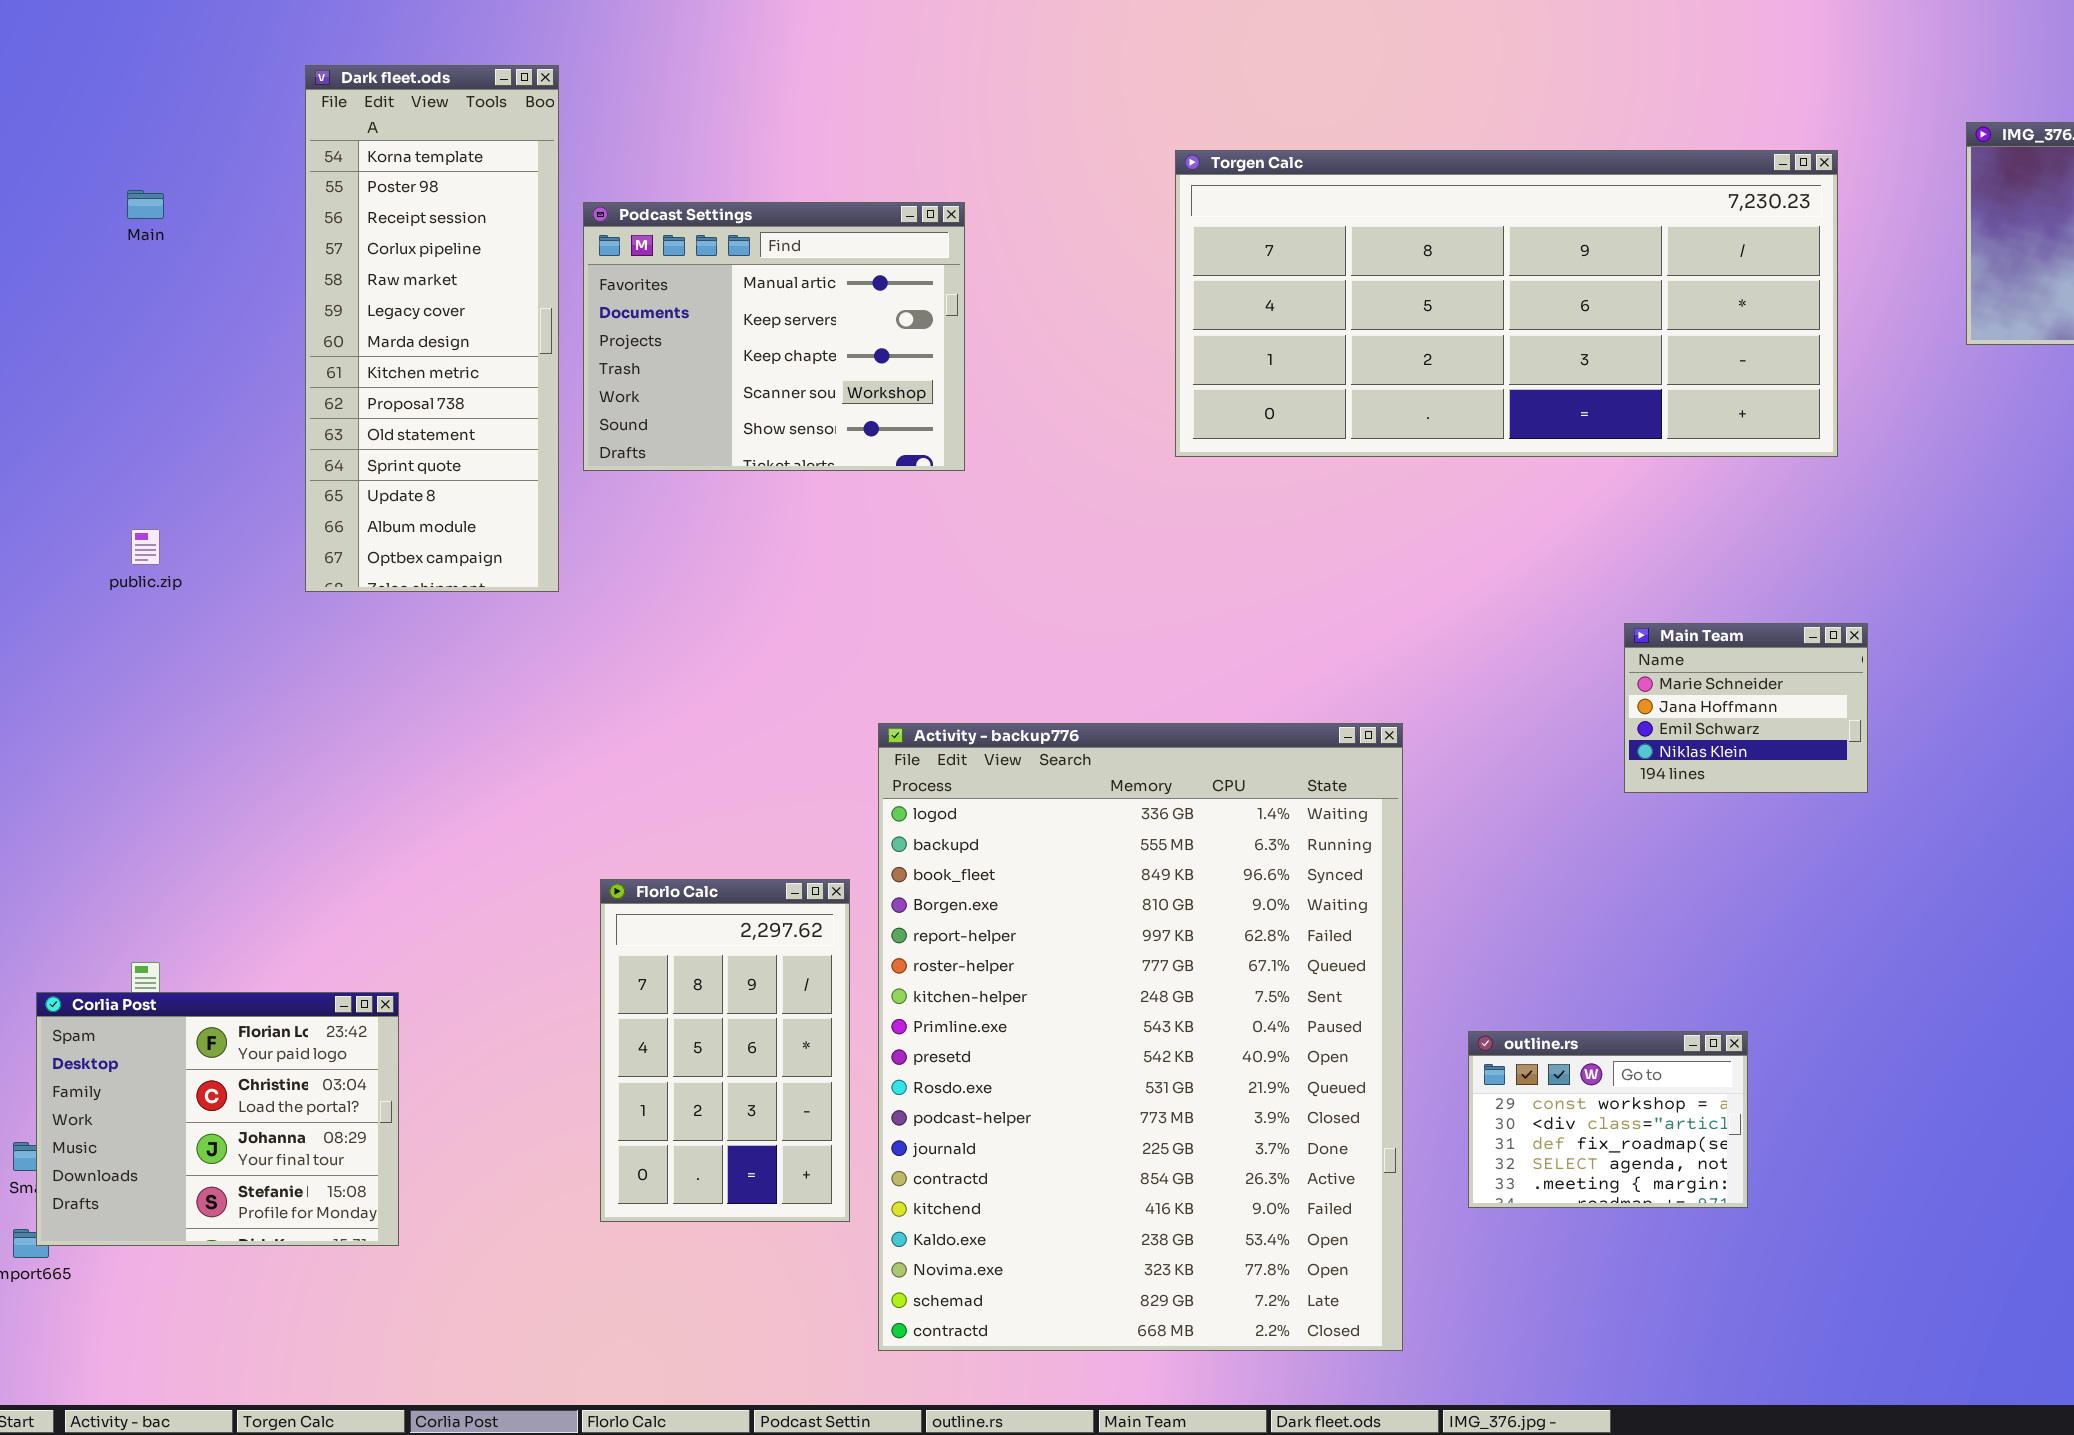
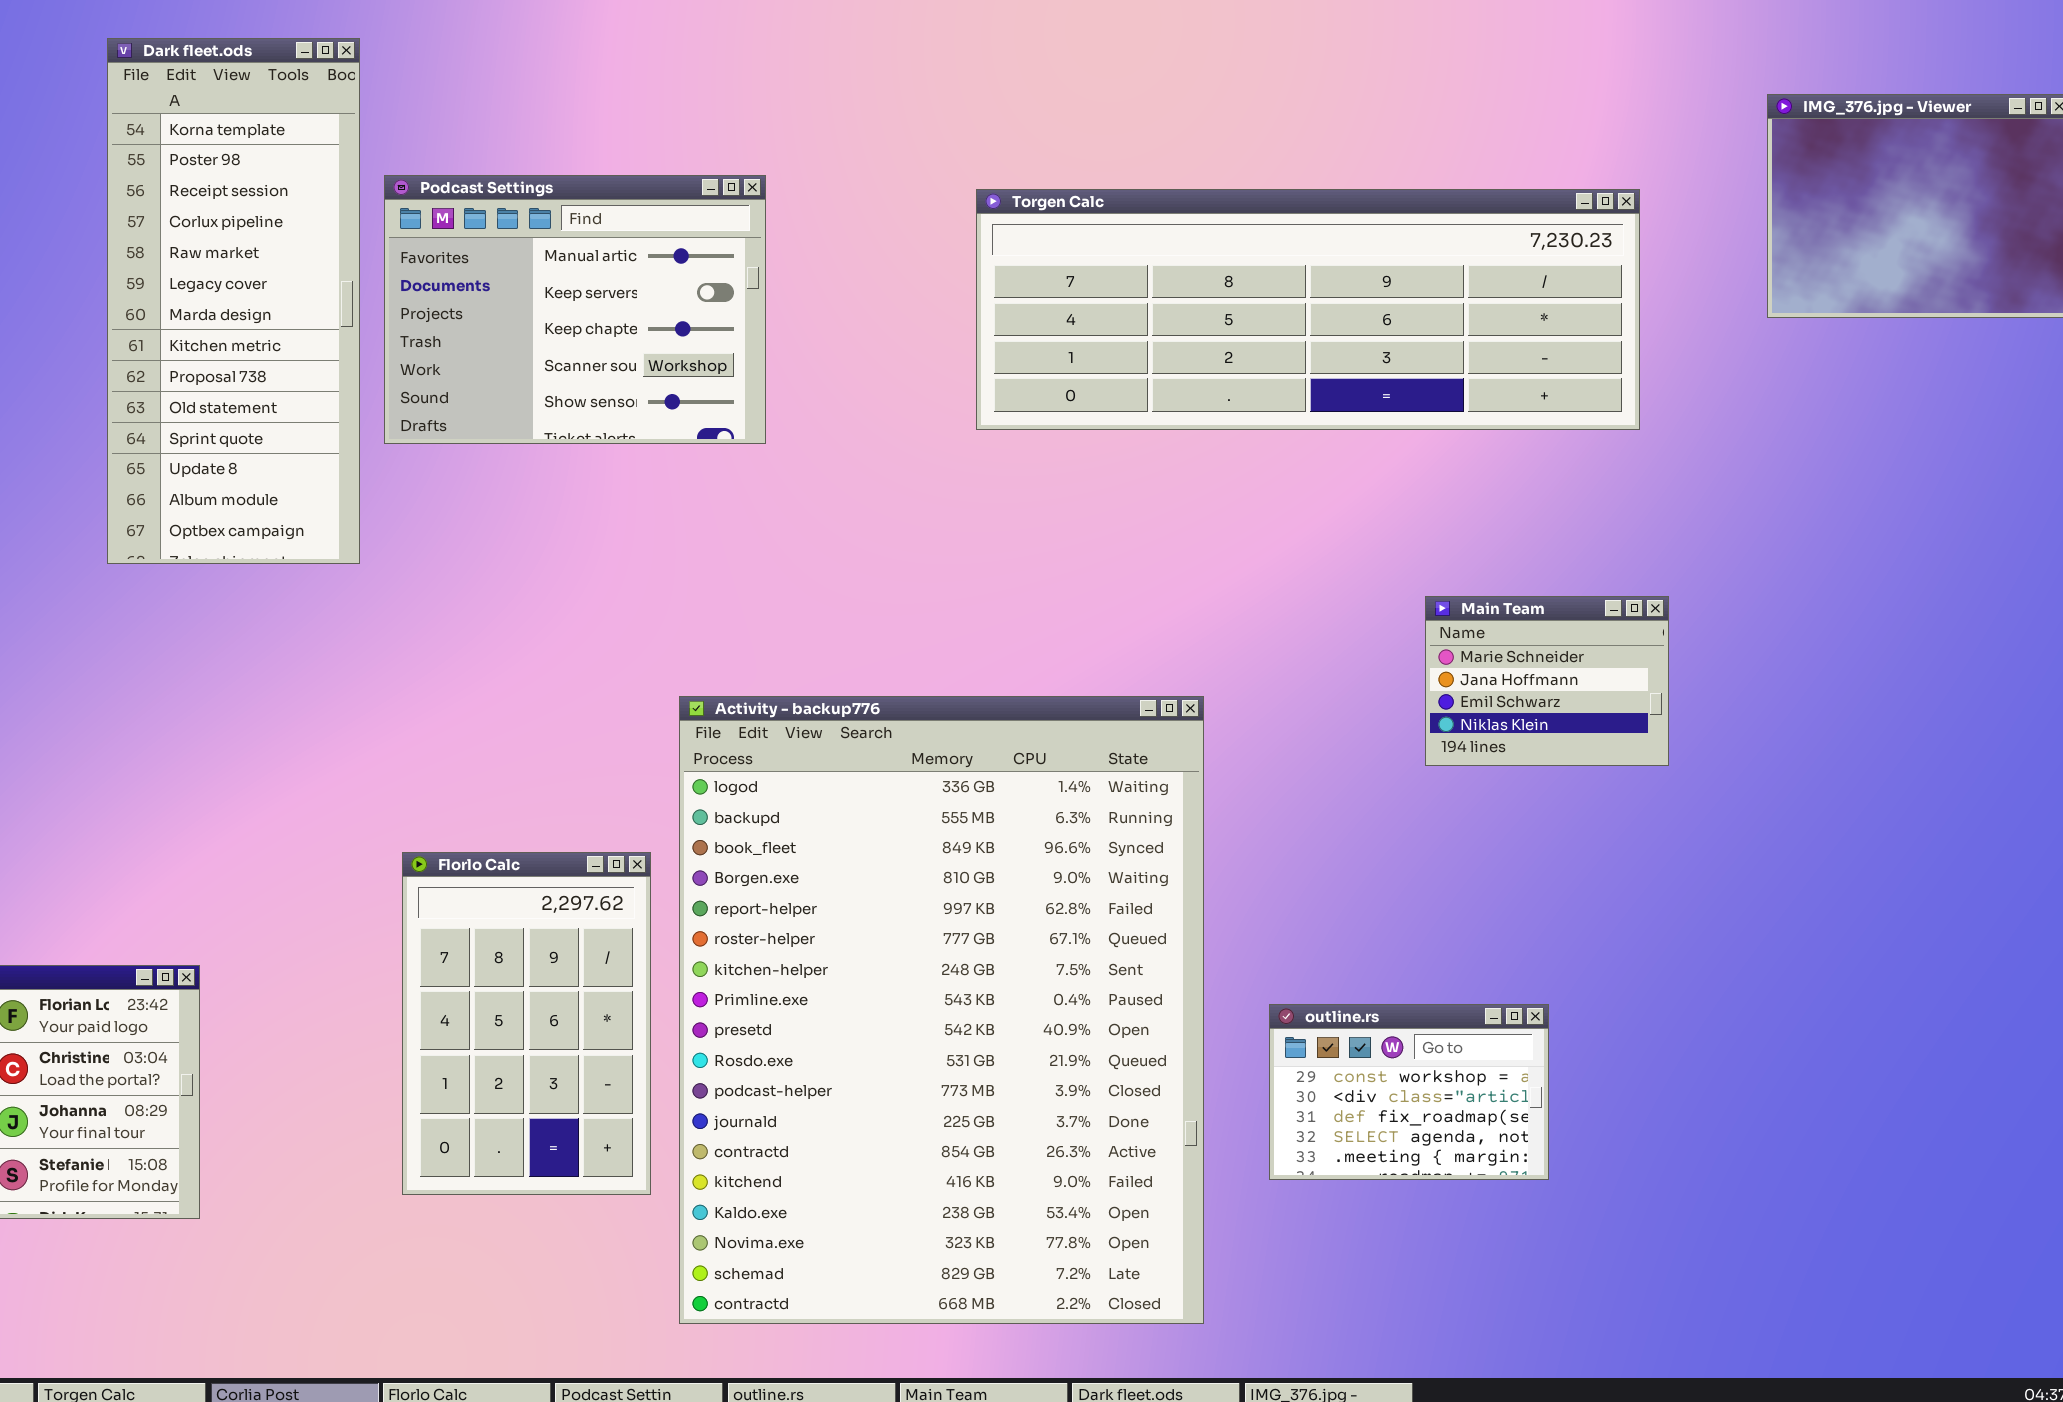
Torgen Calc: [1175,150,1838,457] -> [976,189,1640,430], resized

